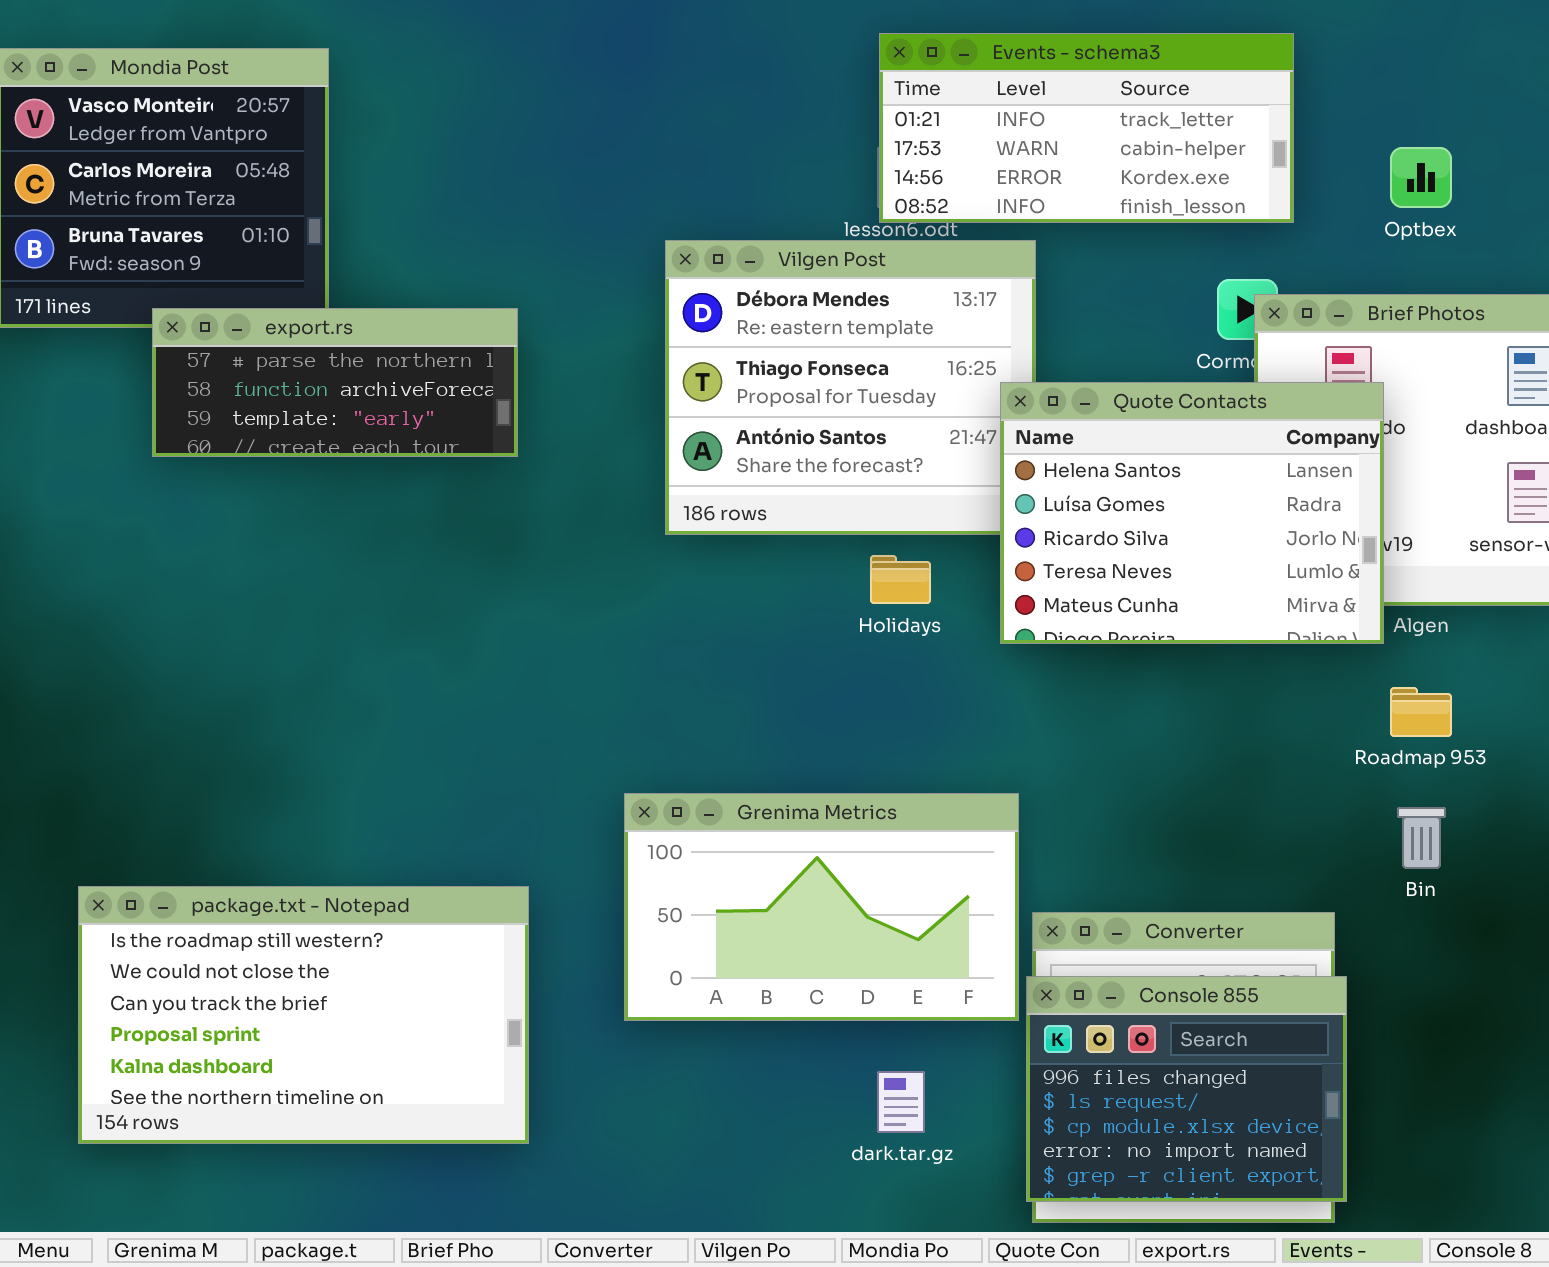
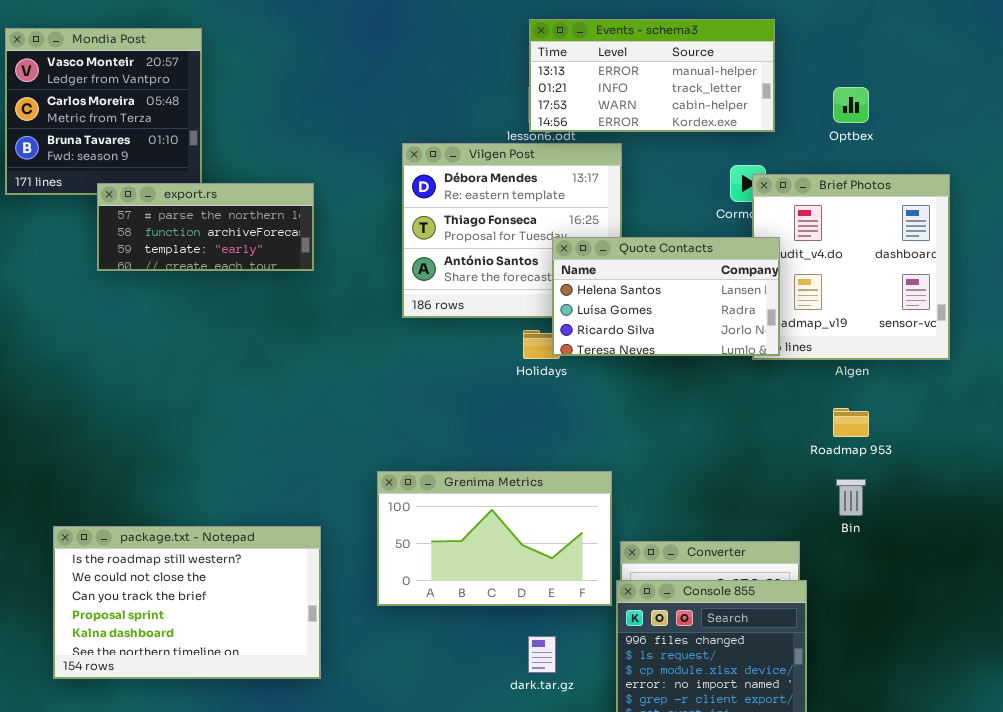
Events - schema3: [879,33,1294,223] -> [529,19,775,132], scrolled up 1 row
Quote Contacts: [1000,382,1384,644] -> [552,237,780,356], moved, resized

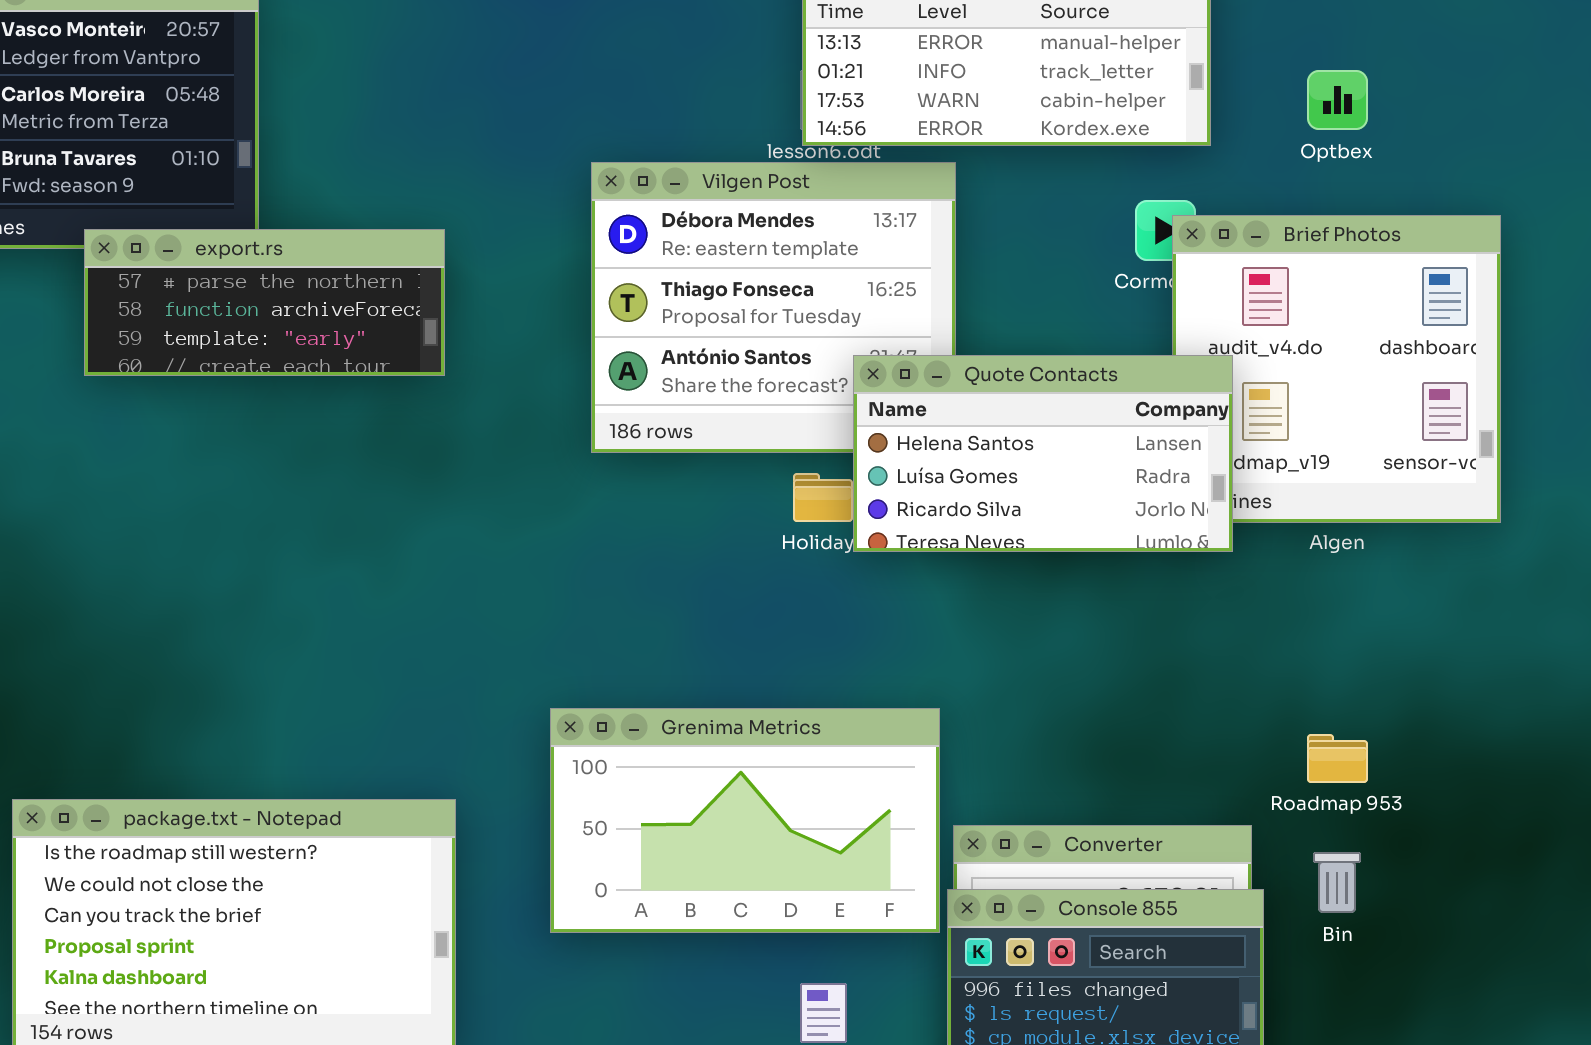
Quote Contacts: [552,237,780,356] -> [853,355,1233,552], moved
Roadmap 953: [833,408,869,437] -> [1307,734,1368,783], moved
Bin: [836,479,866,516] -> [1313,852,1361,913], moved

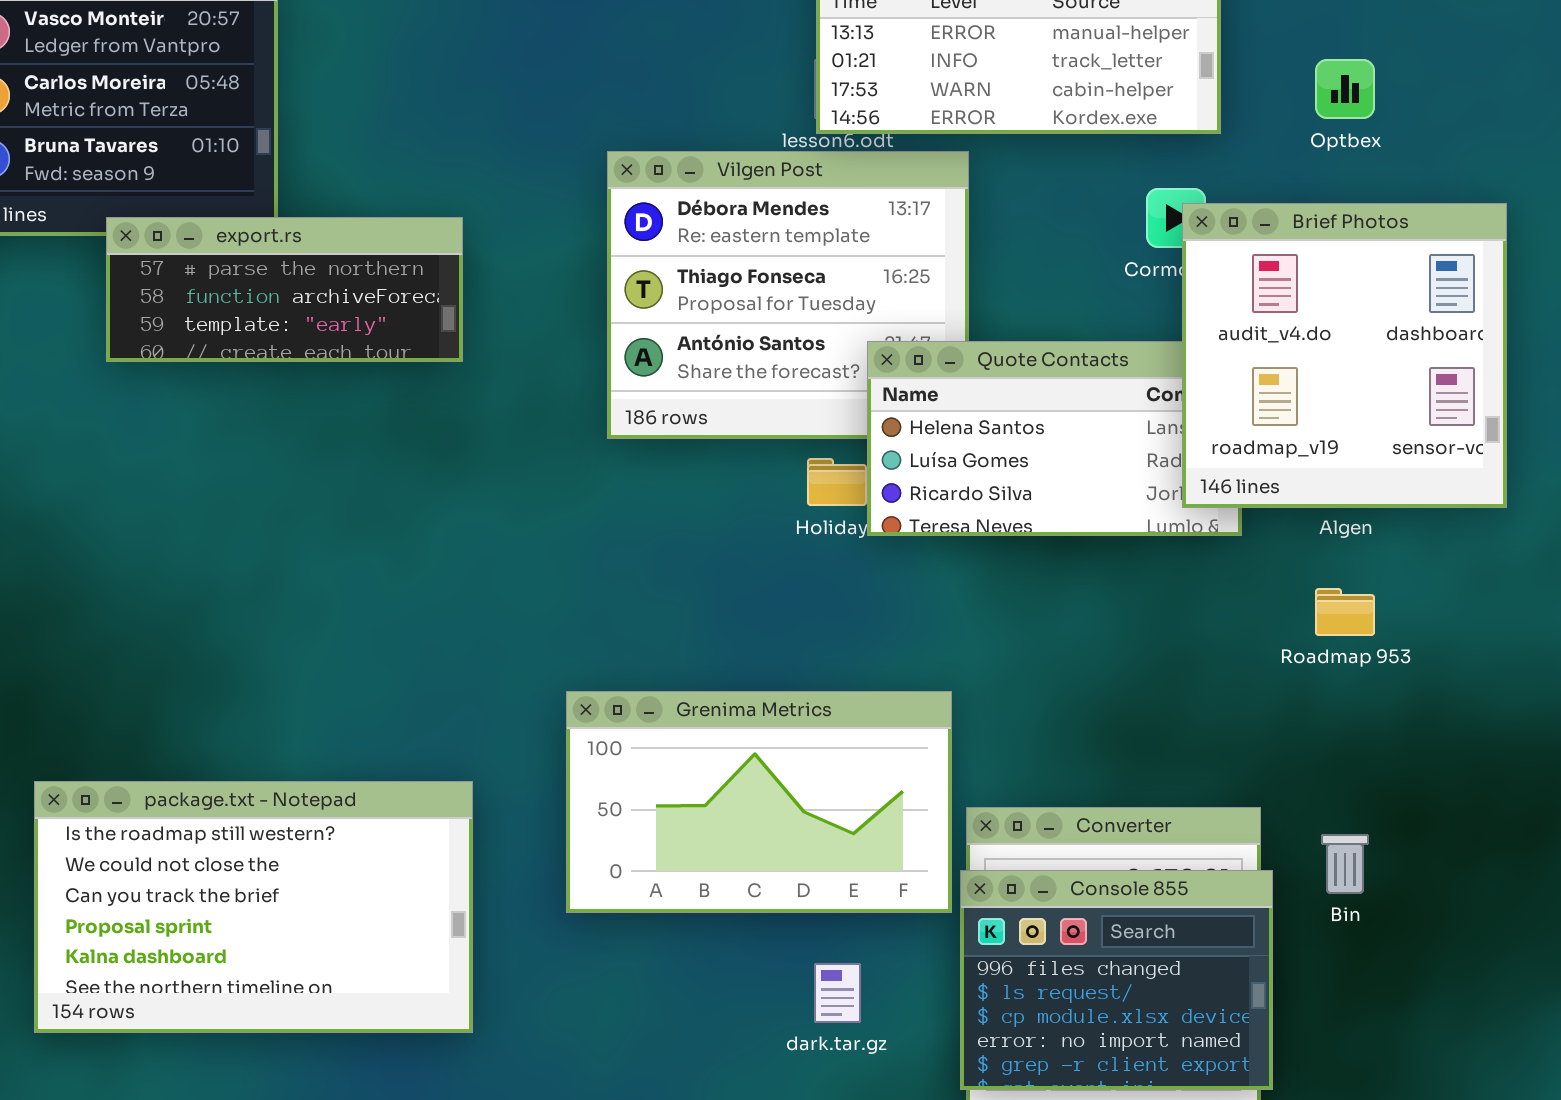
Brief Photos: [1172,215,1501,523] -> [1182,203,1507,508], raised
Roadmap 953: [1307,734,1368,783] -> [1315,588,1375,636], moved

